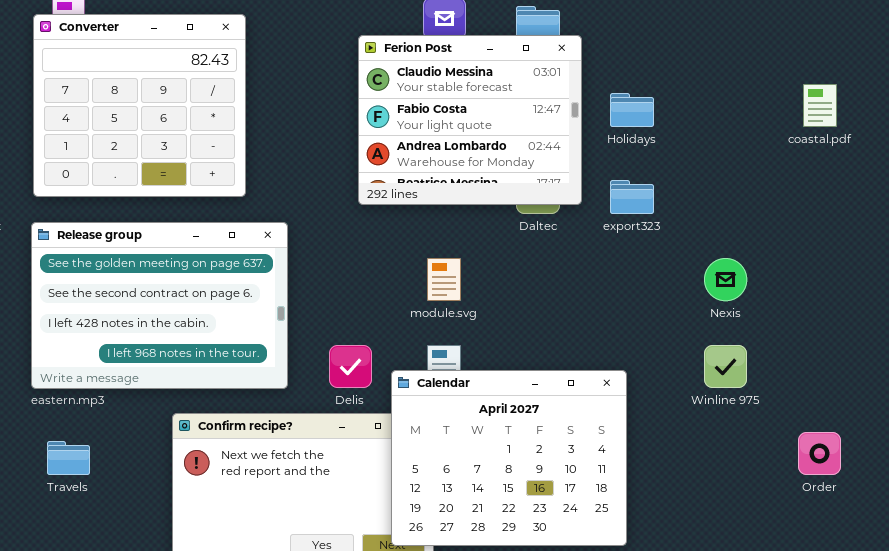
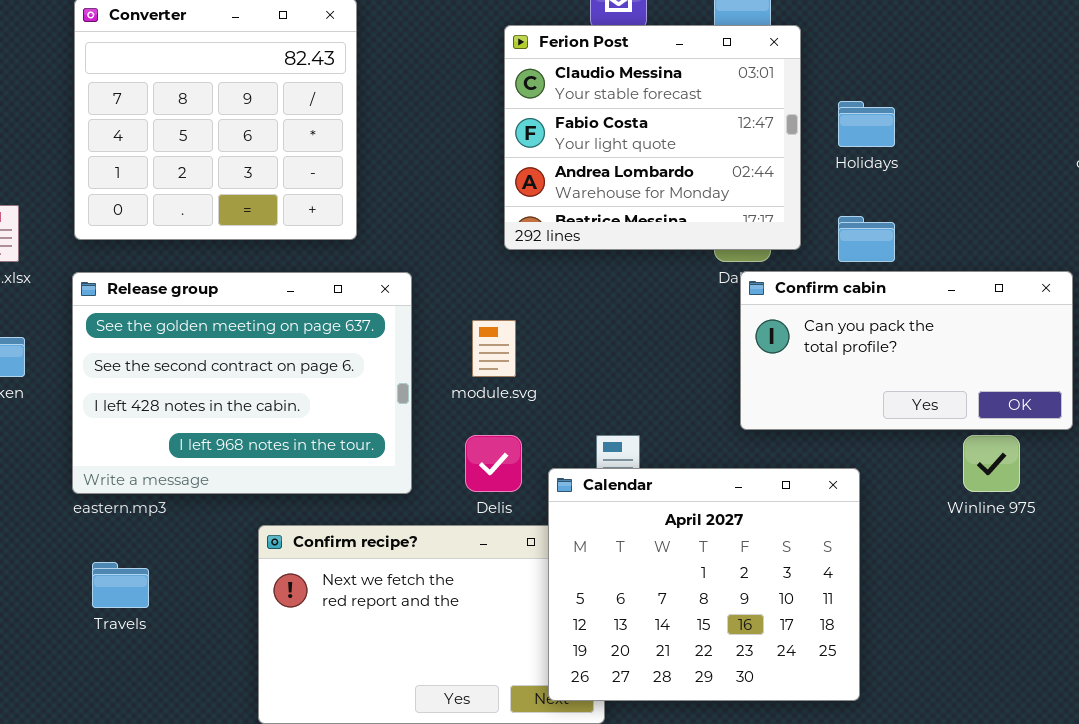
Confirm cabin: none -> [740,271,1073,430], opened
module.svg: [427,258,461,301] -> [472,320,516,377], moved

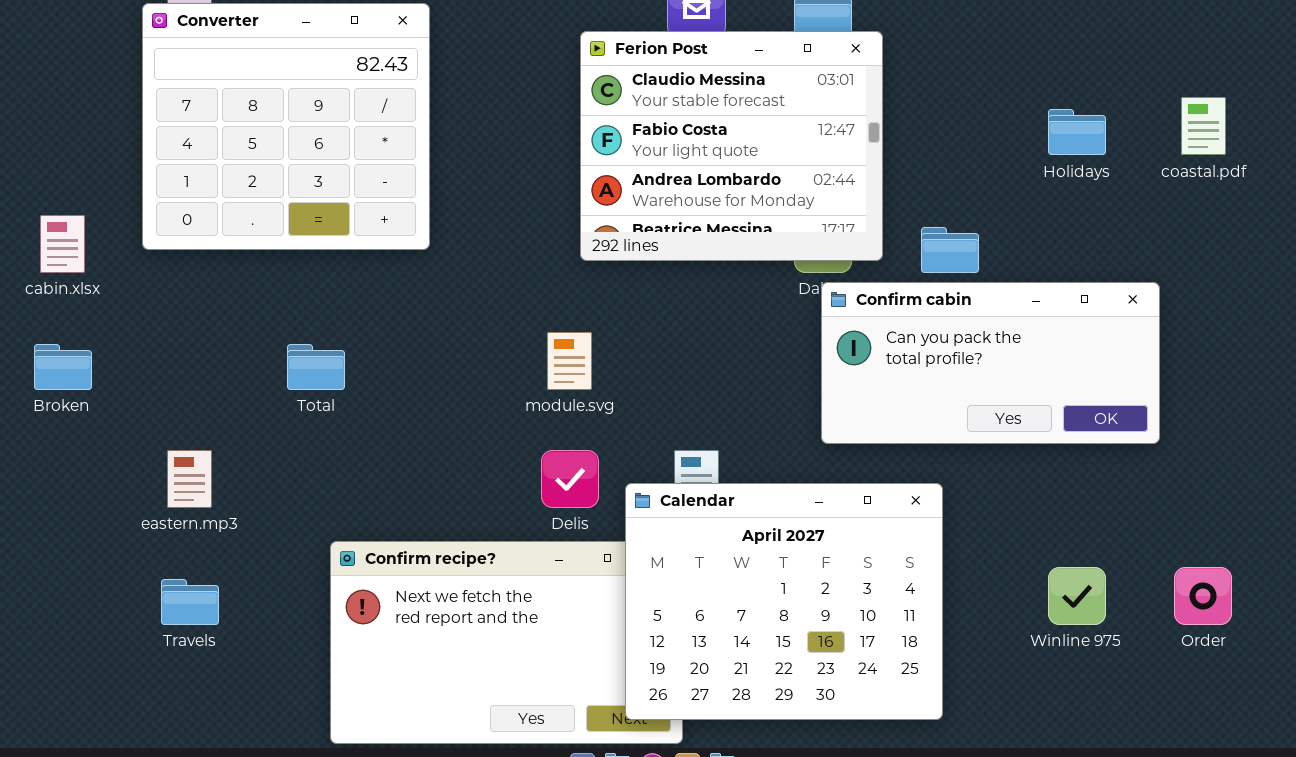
Holidays: [838,101,895,147] -> [1048,109,1106,155], moved
Release group: [72,272,412,494] -> none, closed
Winline 975: [963,435,1020,492] -> [1048,567,1106,625], moved

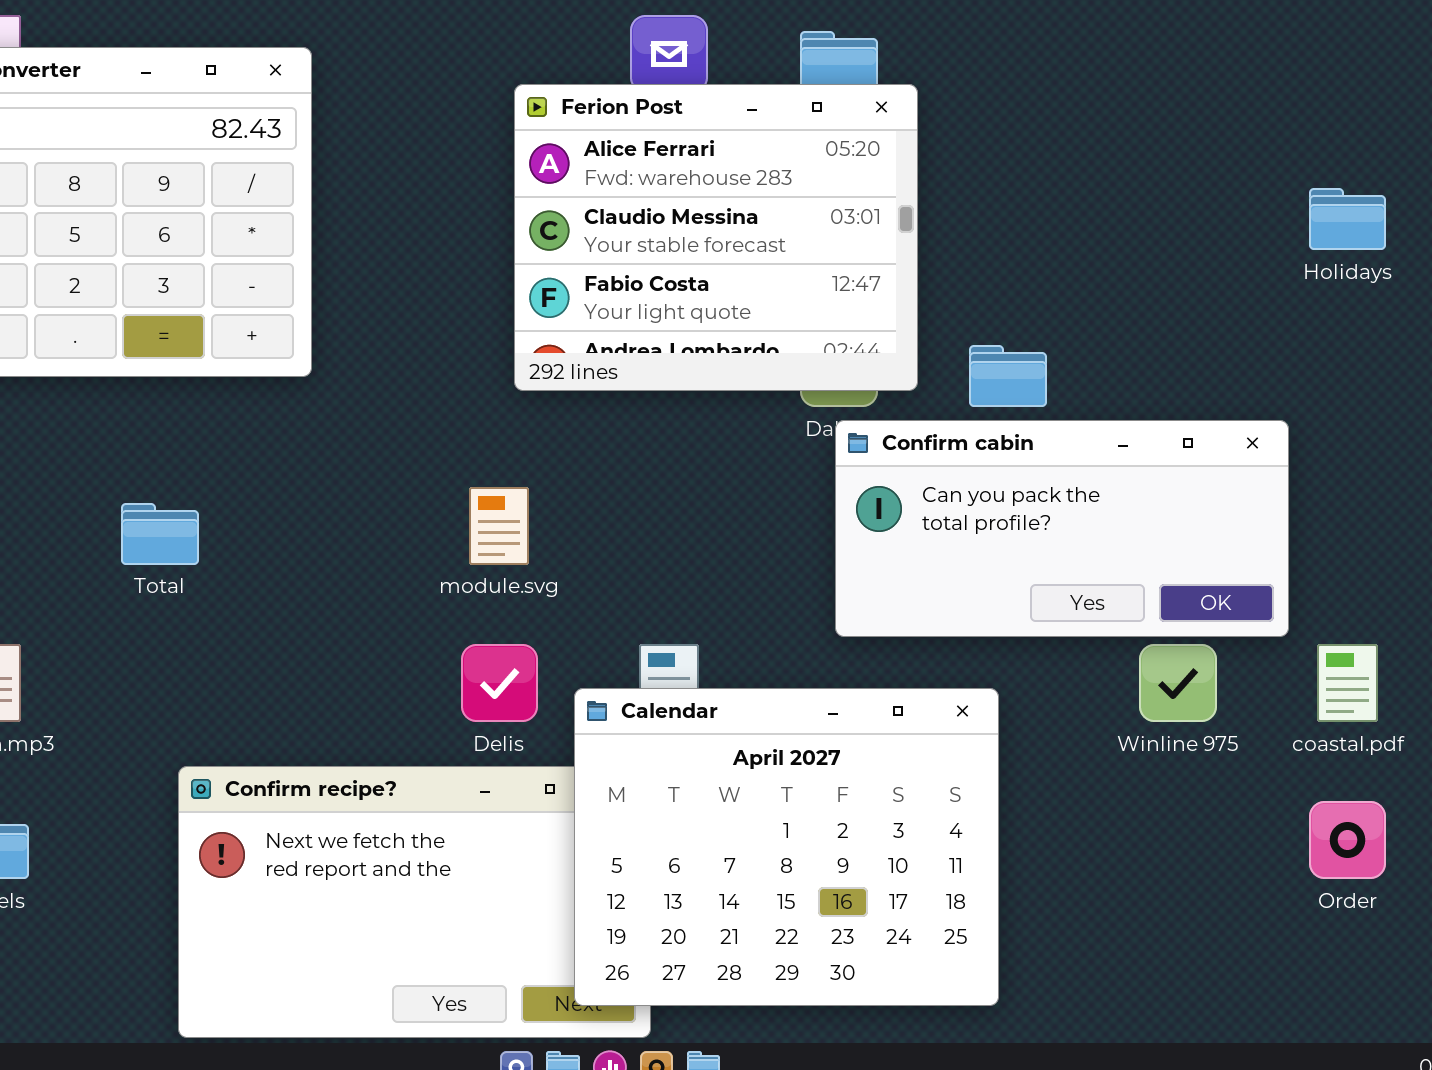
Ferion Post: [580,31,883,261] -> [514,84,918,391], scrolled up 1 row
coastal.pdf: [1181,97,1226,155] -> [1317,644,1378,722], moved
Holidays: [1048,109,1106,155] -> [1309,188,1386,250], moved
Winline 975: [1048,567,1106,625] -> [1139,644,1217,722], moved

